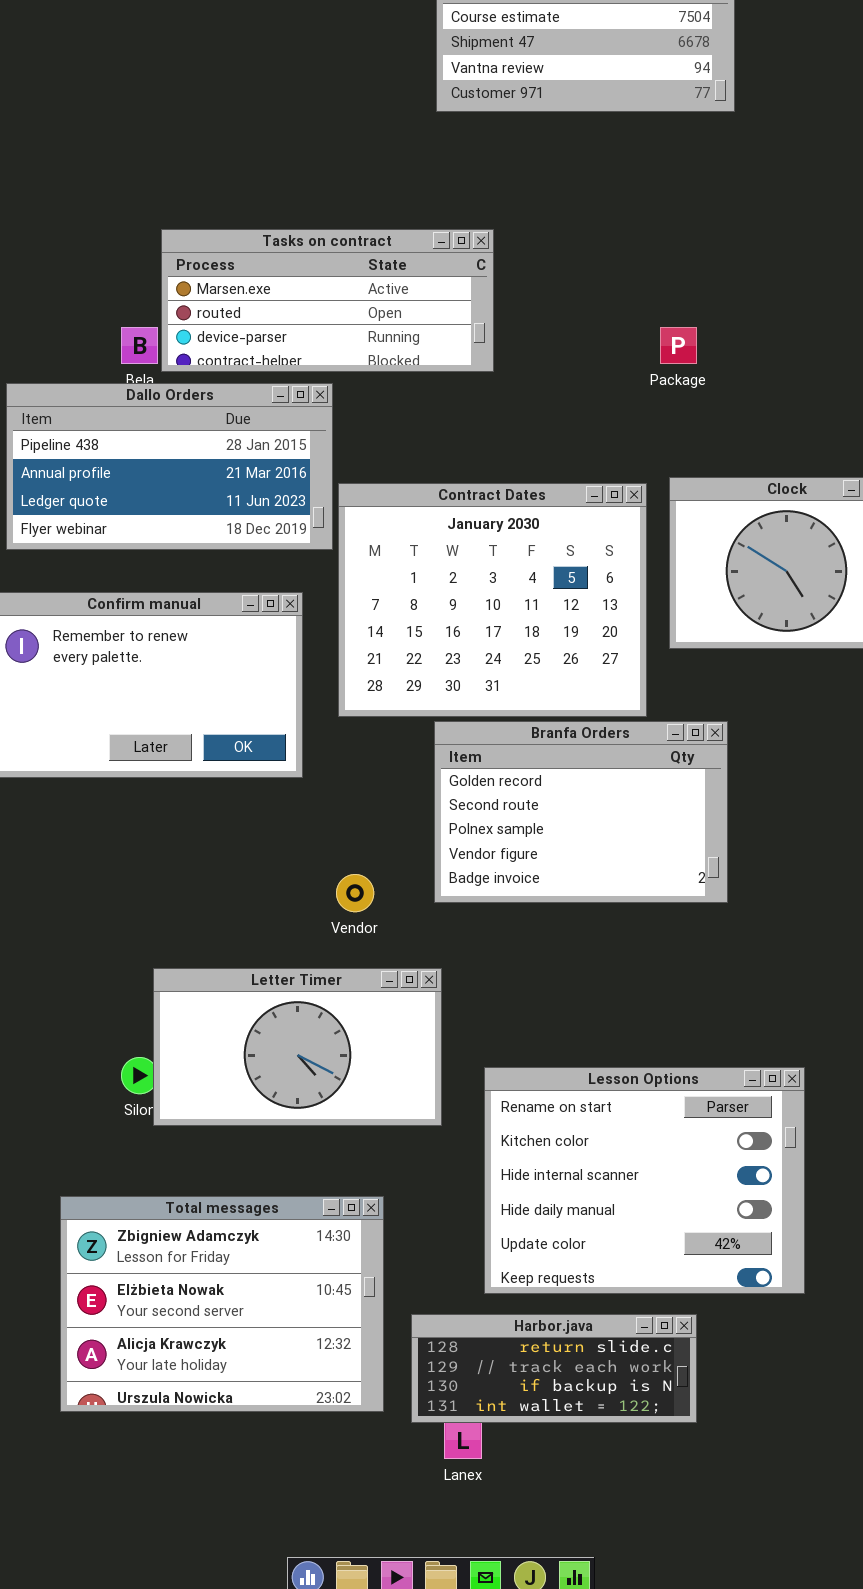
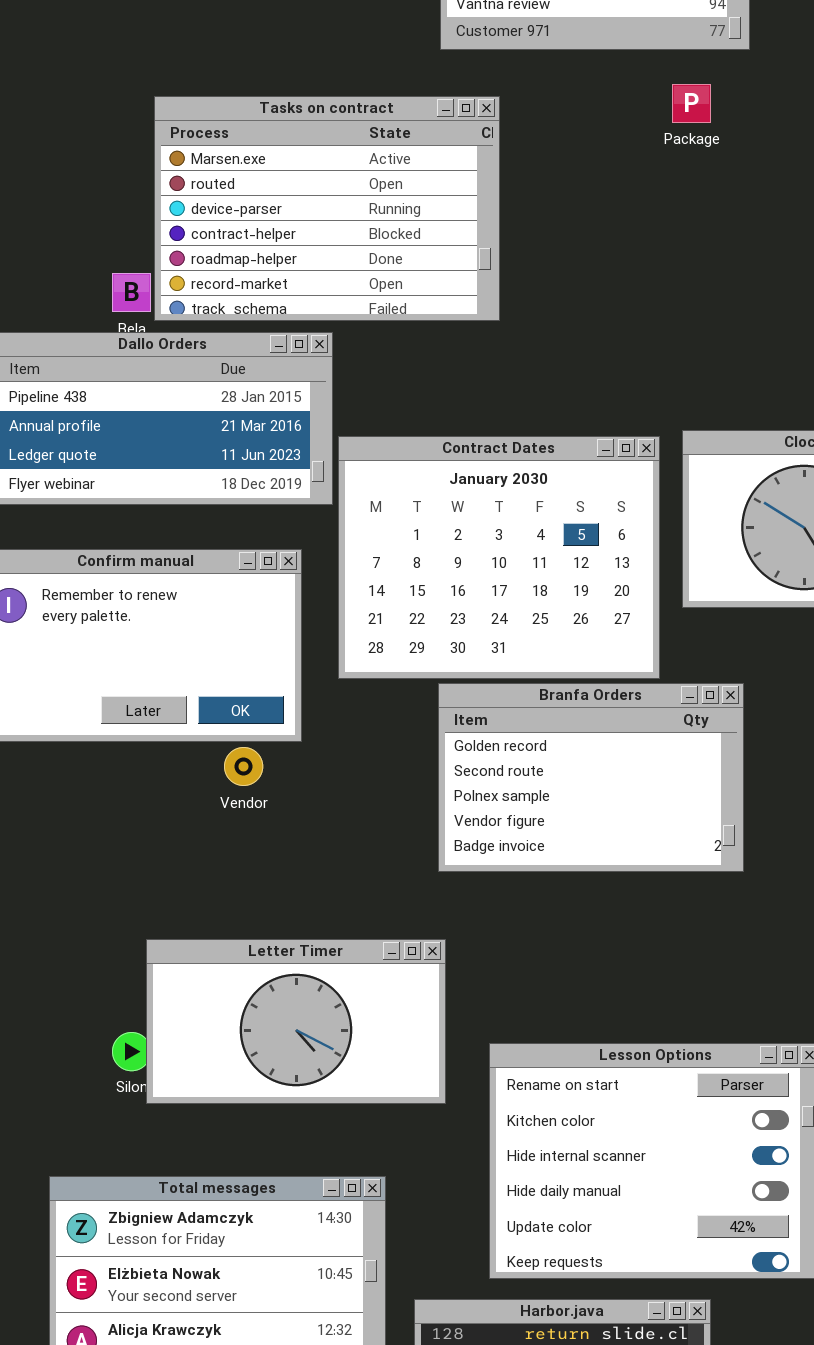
Tasks on contract: [161,229,494,372] -> [154,96,500,321], resized
Package: [660,327,697,364] -> [672,84,711,123], moved
Vendor: [336,874,374,912] -> [224,747,263,786], moved

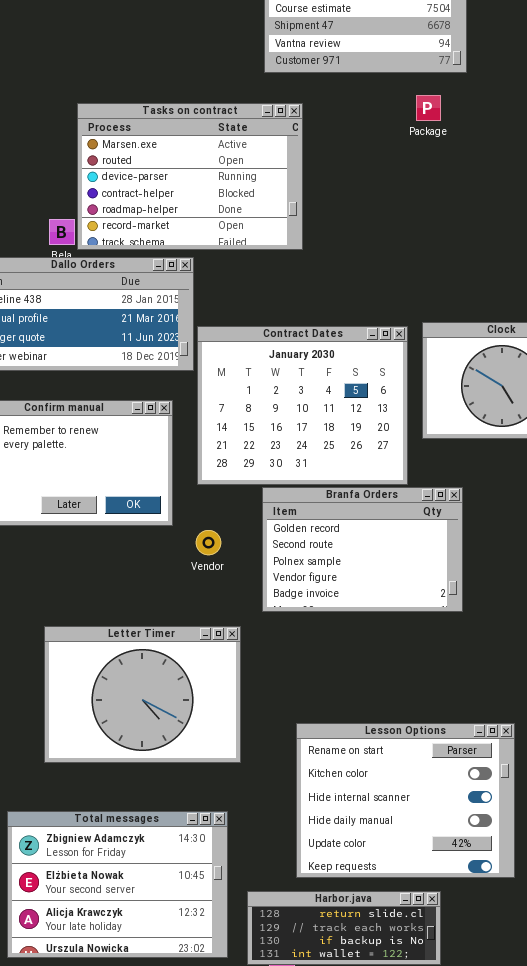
Vendor: [224,747,263,786] -> [196,530,221,555], moved
Letter Timer: [146,939,446,1104] -> [44,626,241,763], moved, resized

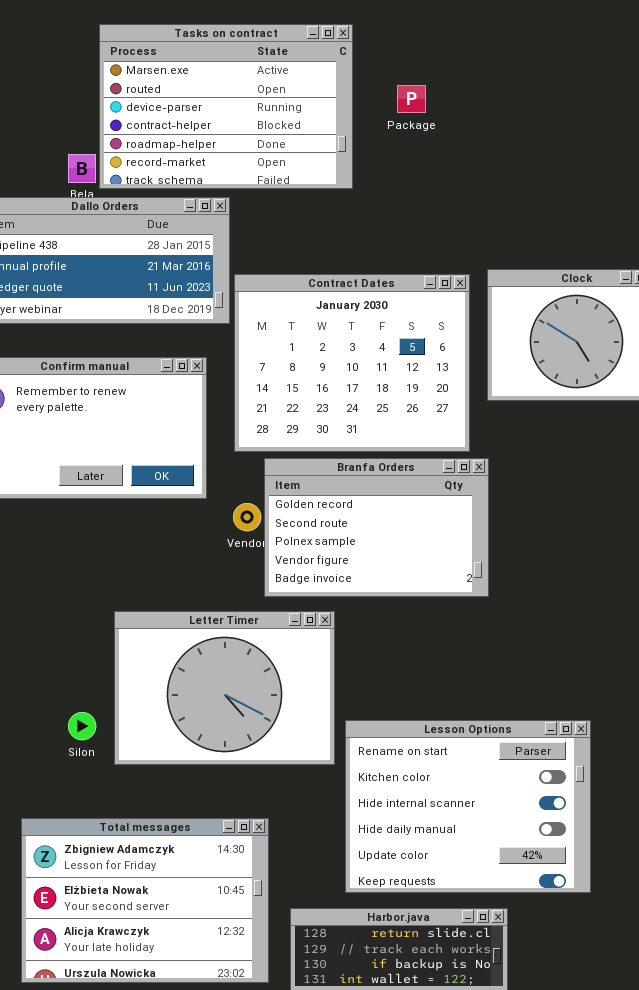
Package: [416,95,441,121] -> [397,85,426,113], moved
Branfa Orders: [262,487,463,612] -> [264,458,489,597], moved
Letter Timer: [44,626,241,763] -> [114,611,335,765], moved

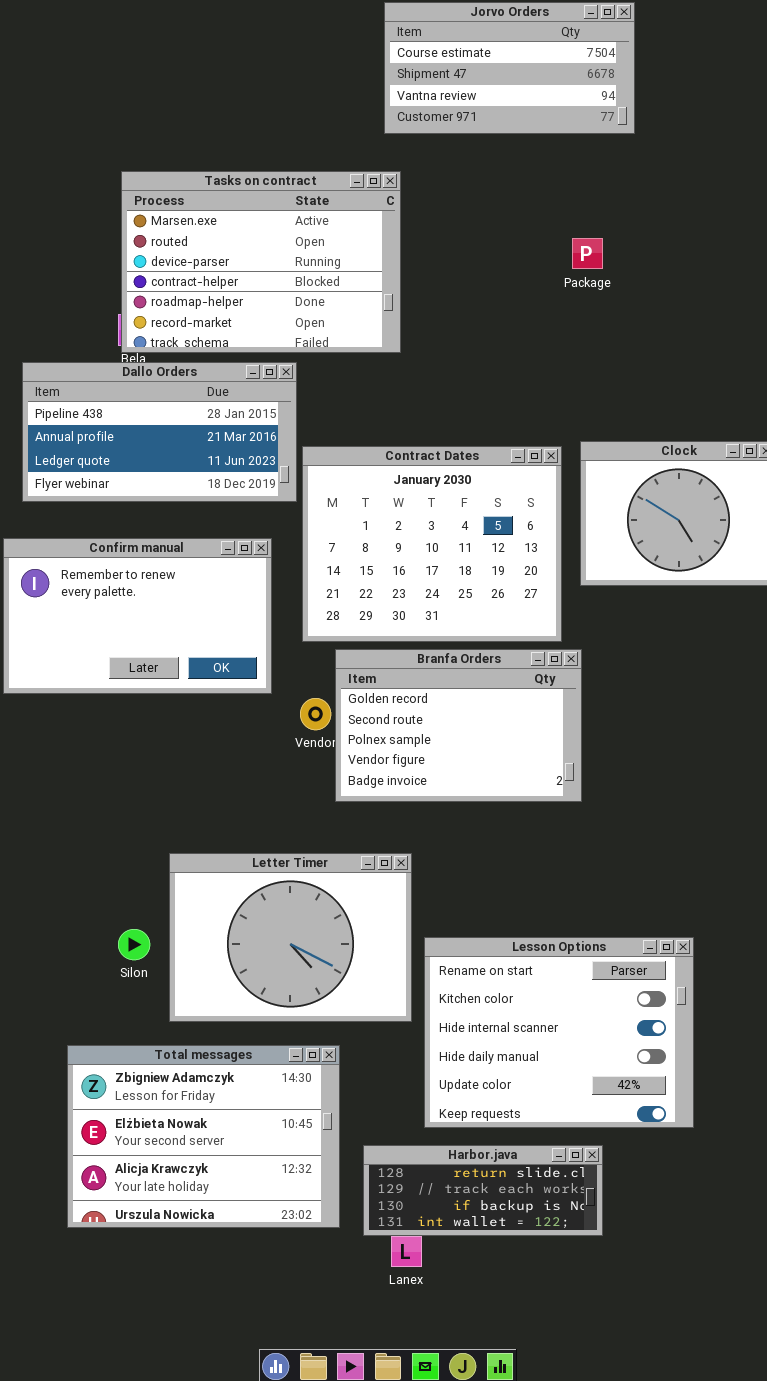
Tasks on contract: [99,24,353,189] -> [121,171,401,353], moved
Package: [397,85,426,113] -> [572,238,603,269], moved
Letter Timer: [114,611,335,765] -> [169,853,412,1022], moved

